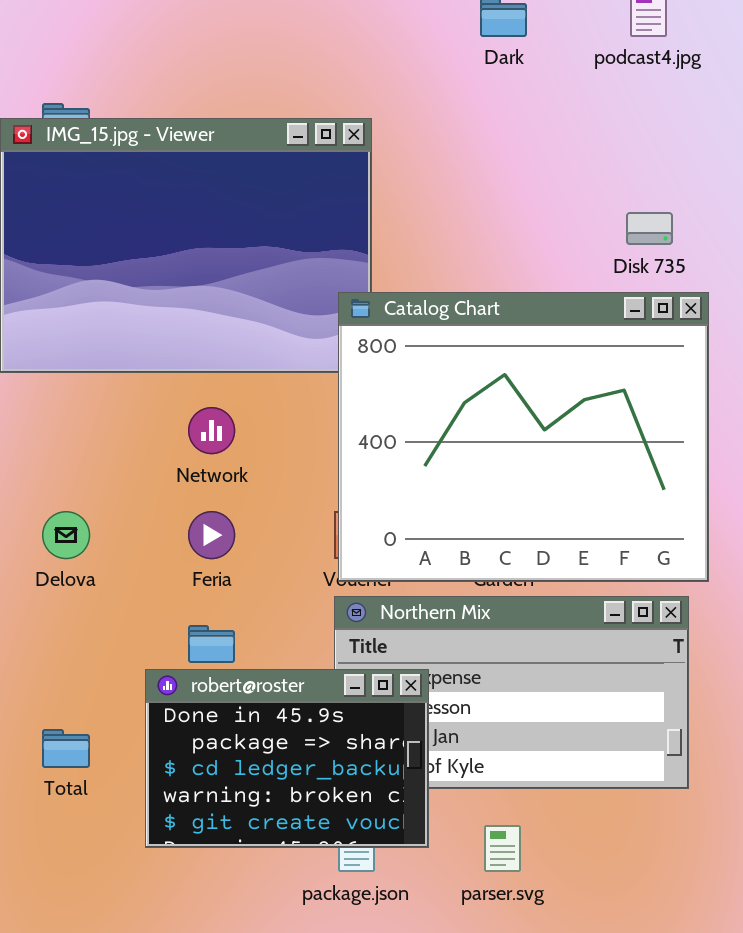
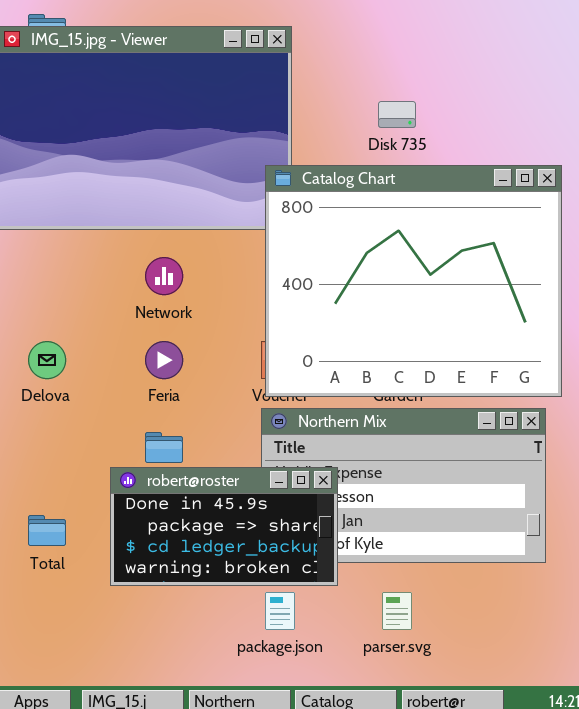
Disk 735: [626,212,673,245] -> [378,101,416,128], moved
robert@roster: [145,669,429,848] -> [110,467,338,586], resized

